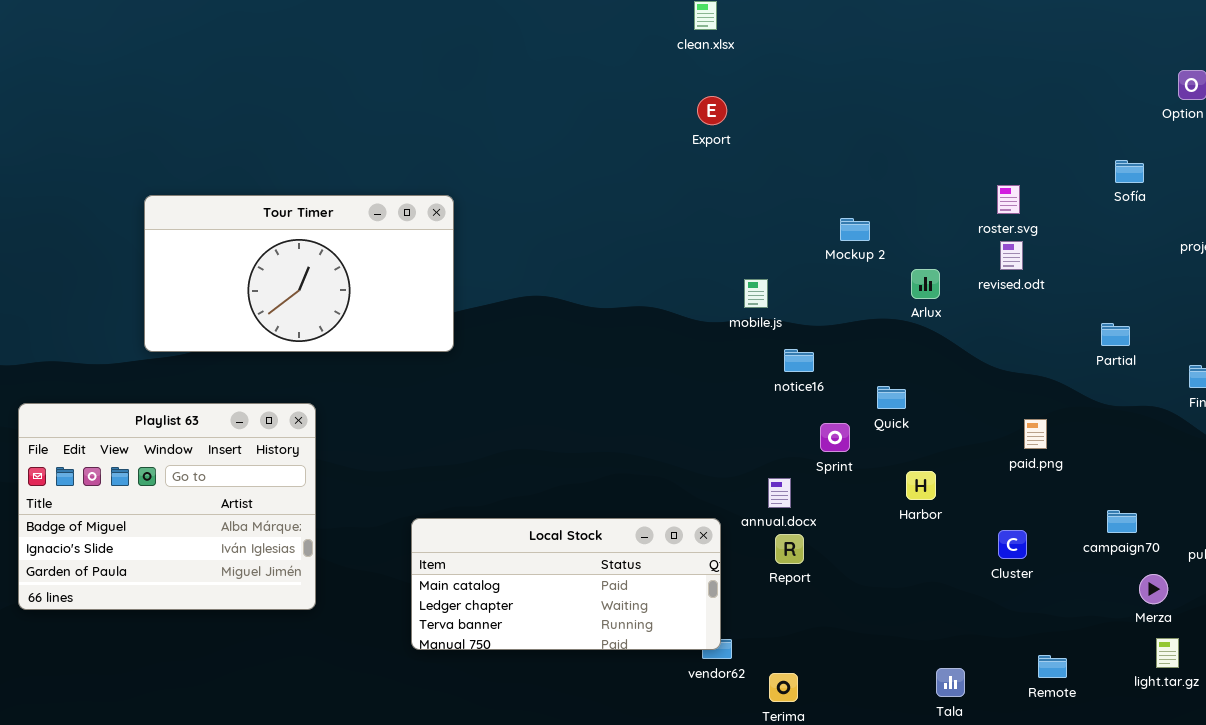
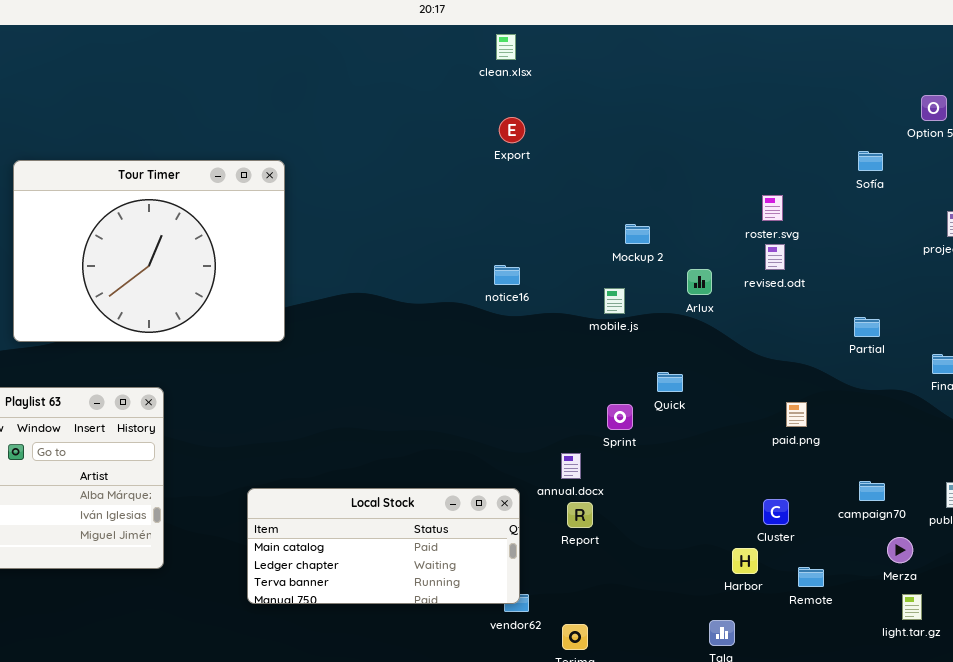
Sofía: [1115,160,1144,183] -> [858,151,883,171], moved
Tour Timer: [144,195,454,352] -> [13,160,285,342], resized
mobile.js: [744,279,768,308] -> [604,288,625,314], moved
notice16: [784,349,814,372] -> [494,265,520,285], moved
Harbor: [906,471,936,500] -> [732,548,758,574], moved
Remote: [1038,655,1067,678] -> [798,567,824,587], moved

